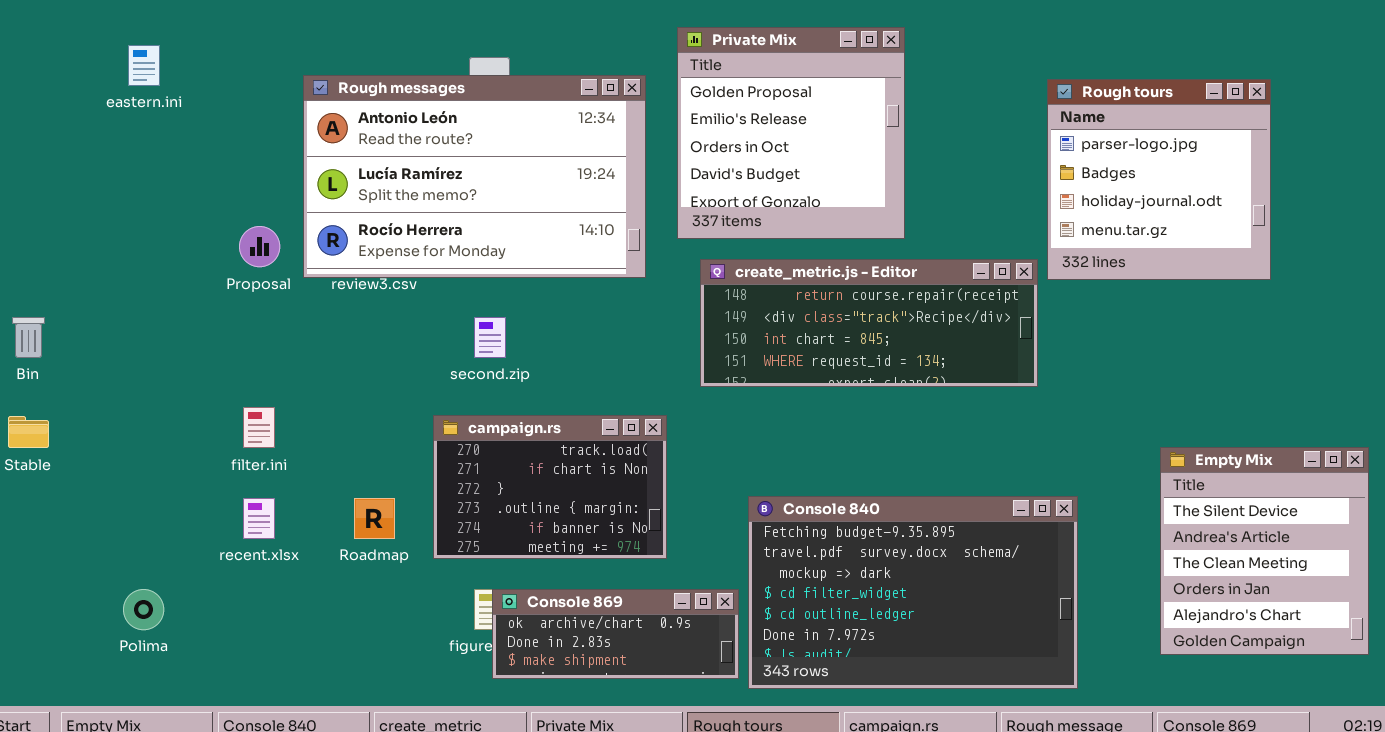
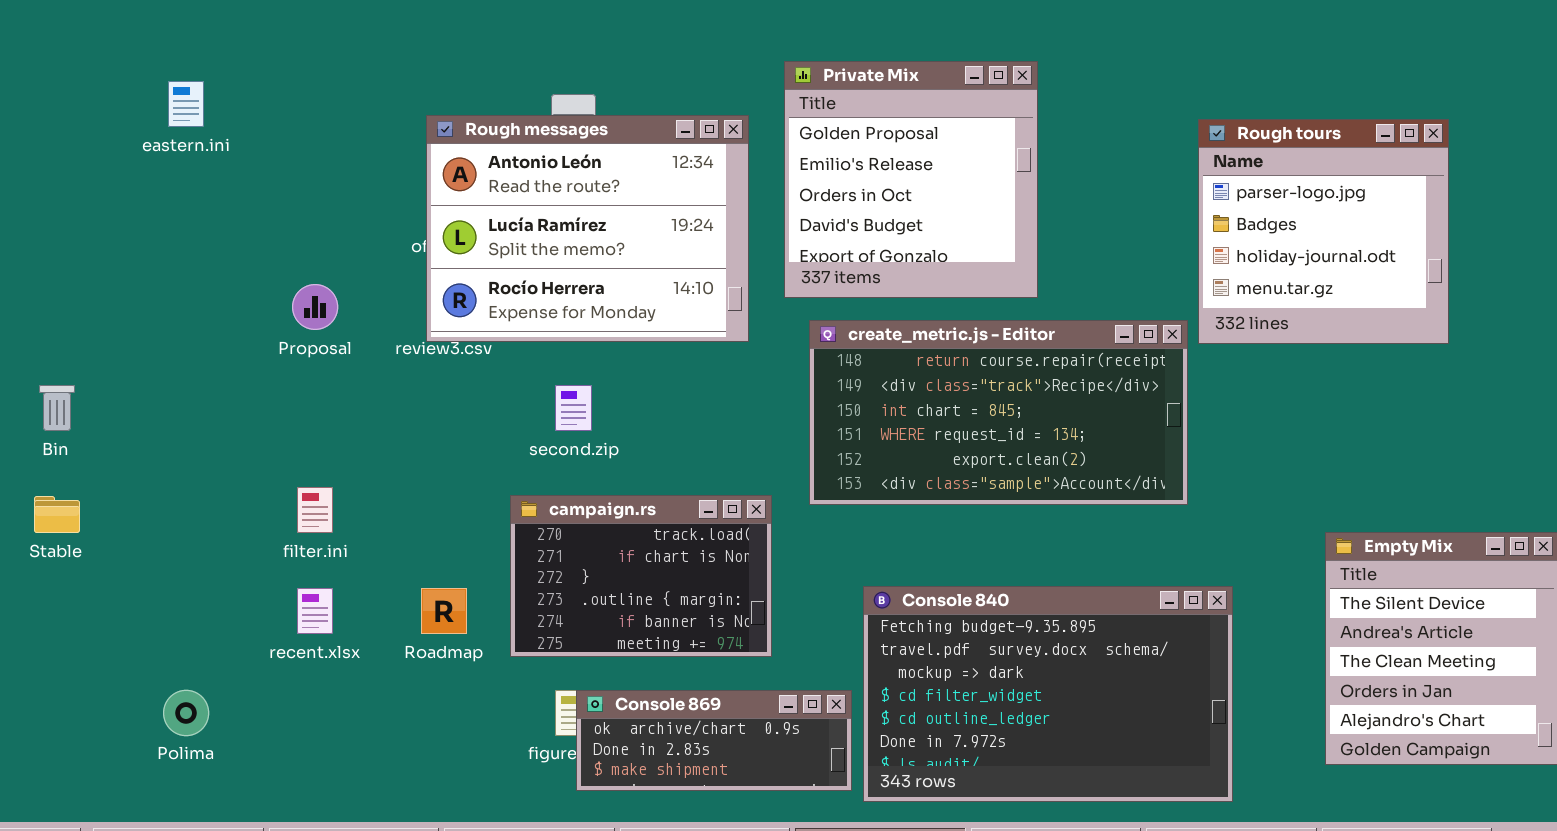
Rough messages: [303,75,646,278] -> [426,115,749,342], resized
create_metric.js - Editor: [700,259,1038,387] -> [809,320,1188,505], resized

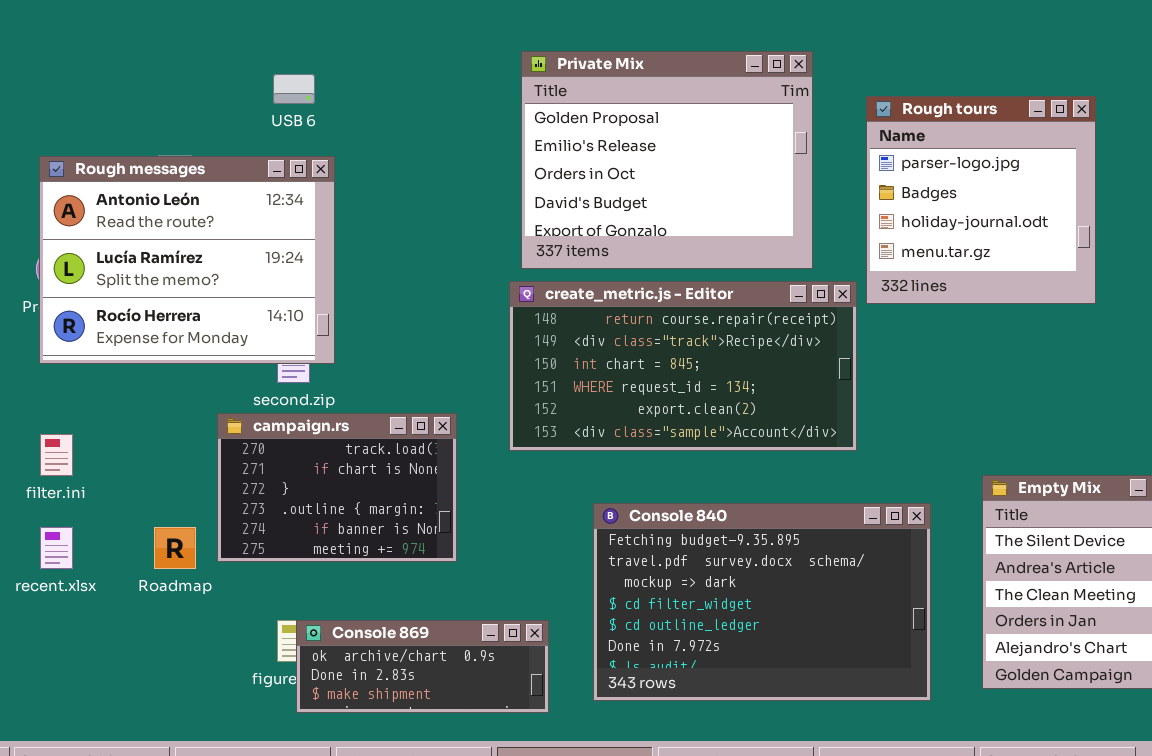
Private Mix: [784,61,1038,298] -> [521,51,813,269], moved, resized
Rough messages: [426,115,749,342] -> [39,156,335,364], moved
campaign.rs: [510,495,772,657] -> [217,413,457,562], moved
Console 840: [863,586,1233,802] -> [593,503,931,701], moved

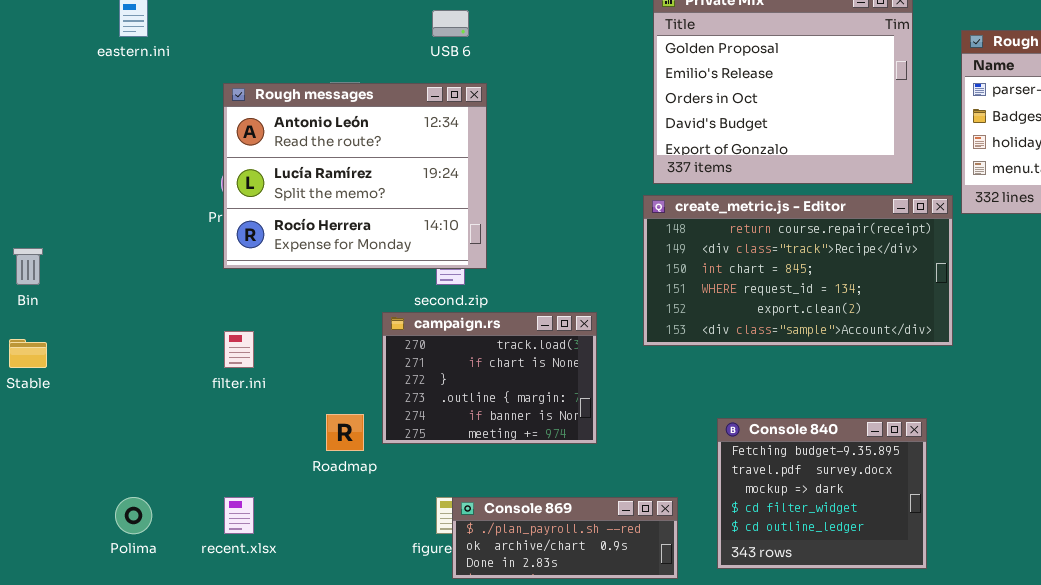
Console 840: [593,503,931,701] -> [717,418,927,569], resized
recent.xlsx: [40,527,73,569] -> [224,497,254,534], moved
Console 869: [296,620,549,713] -> [452,497,678,579], scrolled up 1 row

